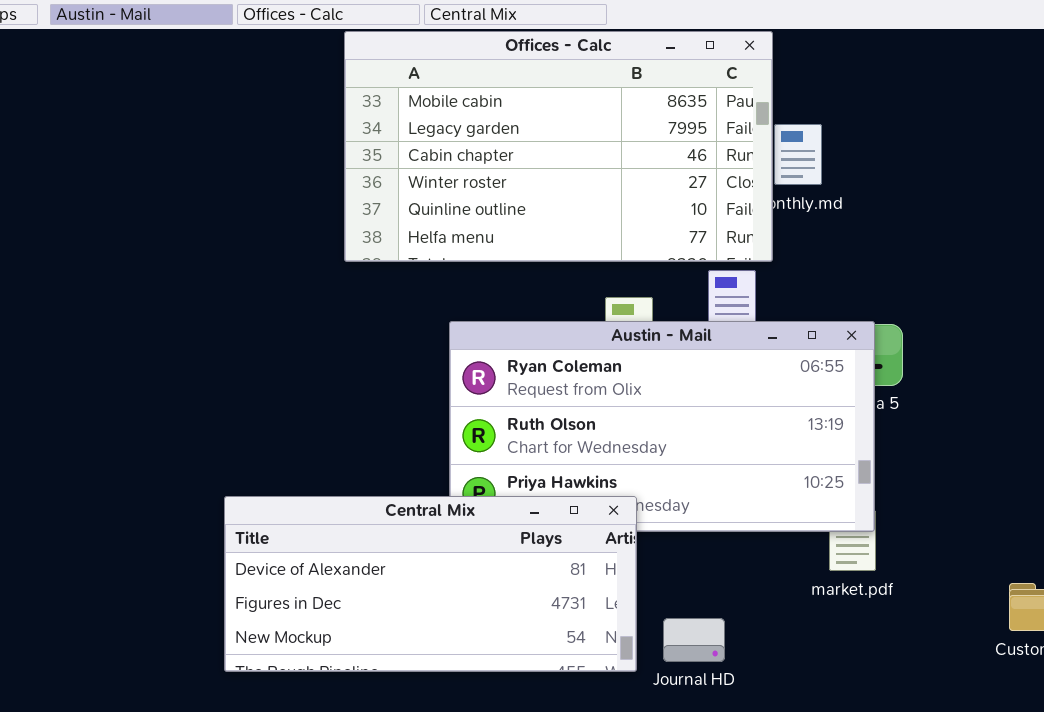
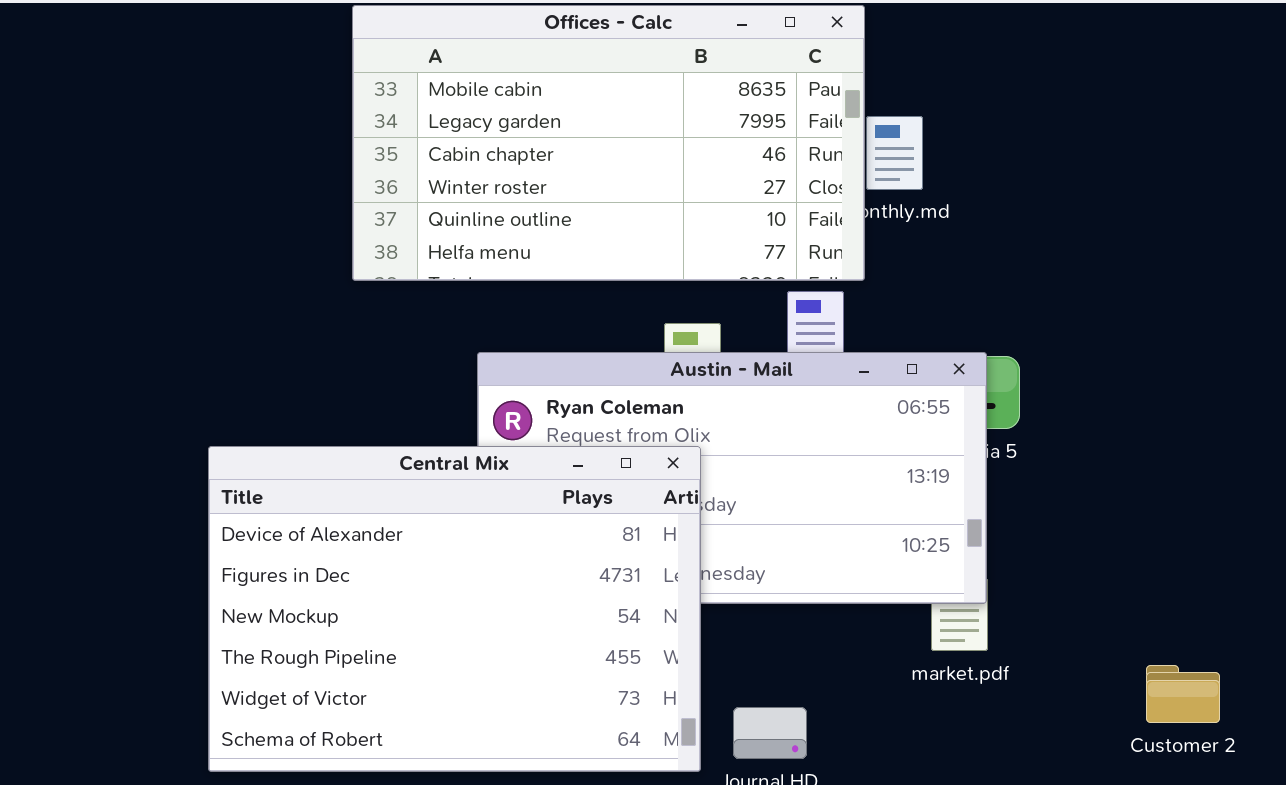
Central Mix: [224,496,637,672] -> [208,446,701,772], resized

